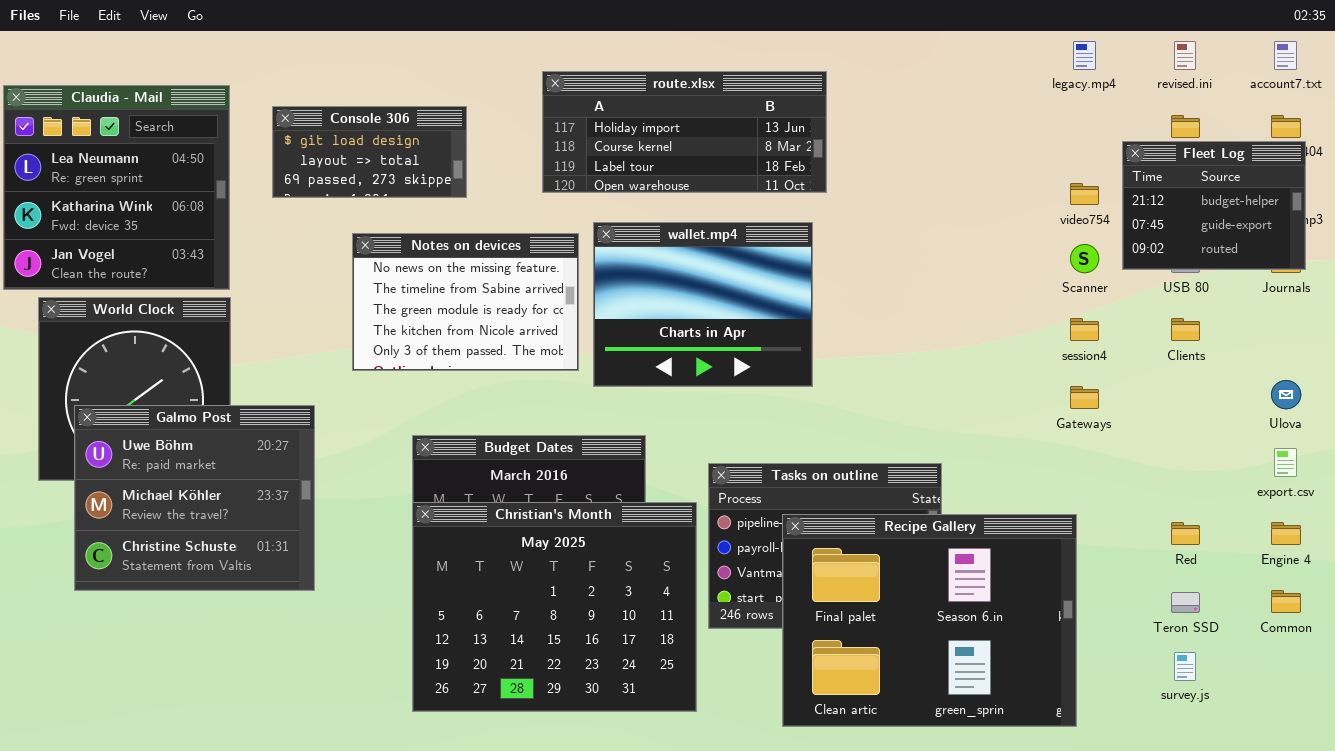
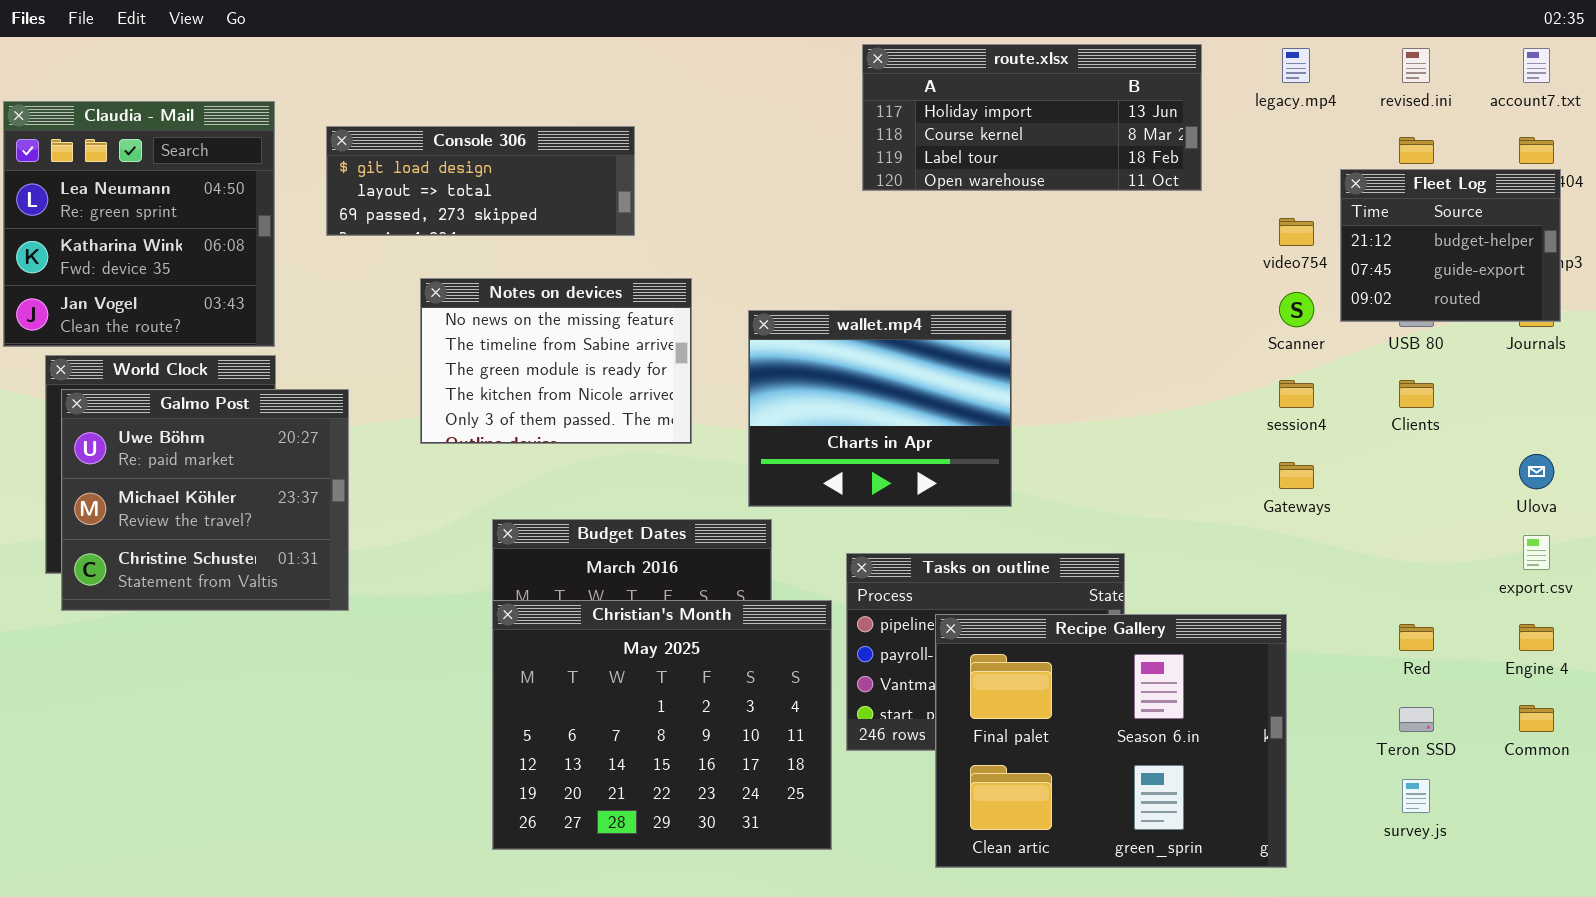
route.xlsx: [542,71,827,193] -> [862,44,1202,191], moved
Console 306: [272,106,467,198] -> [326,126,635,236], resized
wallet.mp4: [593,222,813,387] -> [748,310,1012,507], moved
Galmo Post: [74,405,315,591] -> [61,389,349,611], moved

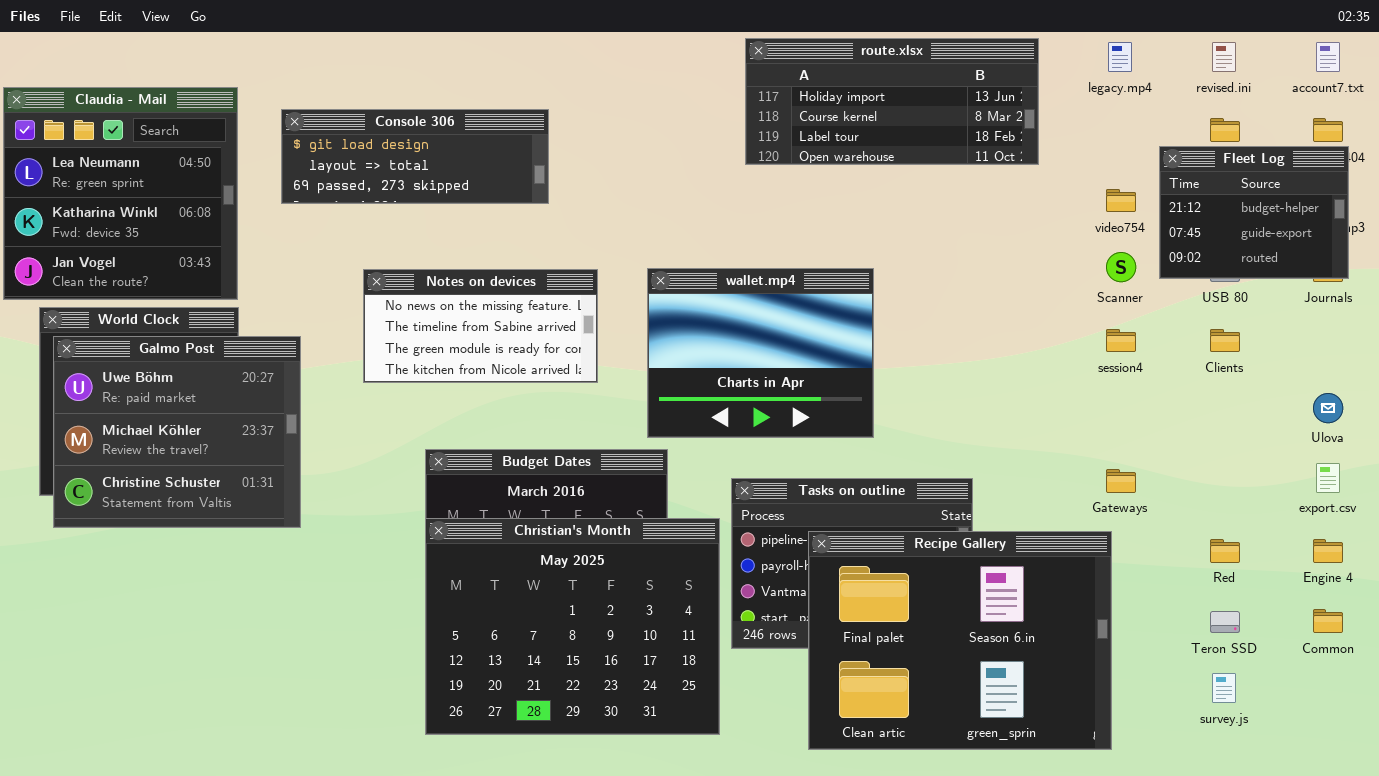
Notes on devices: [420,278,692,444] -> [363,269,598,383], resized
Gateways: [1279,462,1314,489] -> [1106,469,1136,493], moved

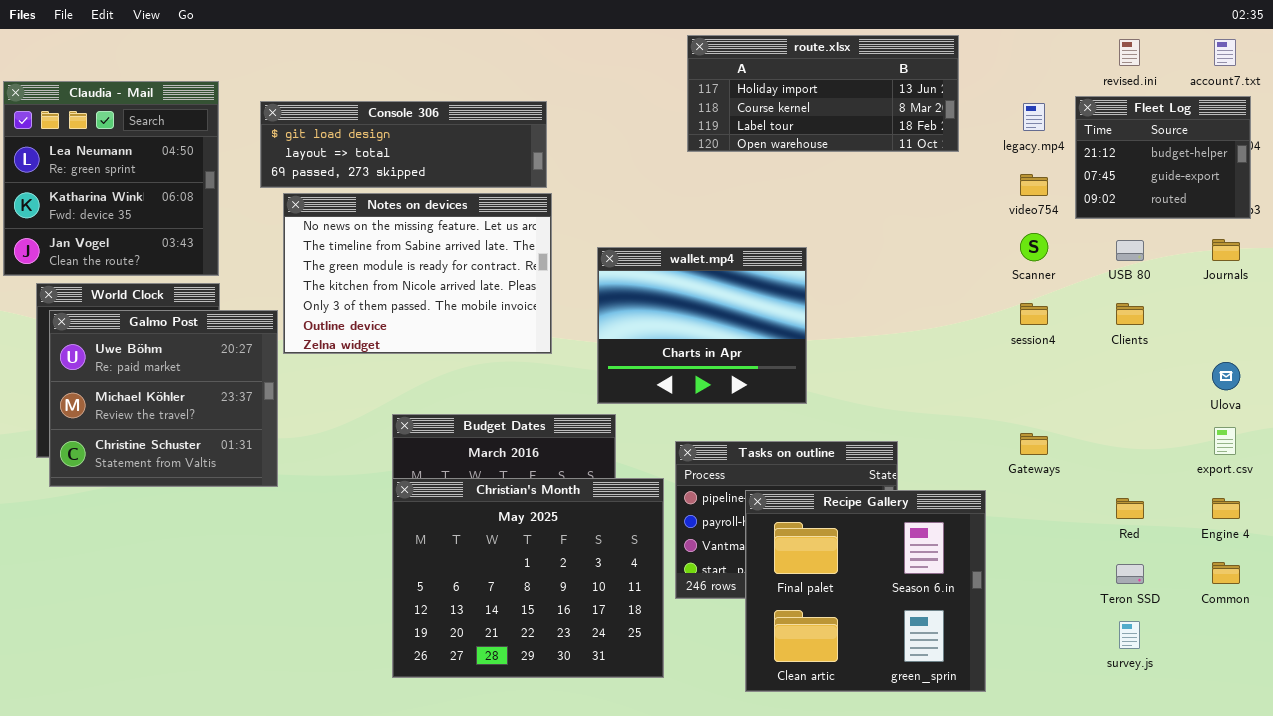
legacy.mp4: [1108,42,1132,72] -> [1023,103,1045,131], moved
Console 306: [281,109,549,204] -> [260,101,547,188], resized
Fleet Log: [1159,146,1349,279] -> [1075,96,1251,219], moved
Notes on devices: [363,269,598,383] -> [283,193,552,354], resized
Recipe Gallery: [808,531,1112,750] -> [745,490,986,692], resized

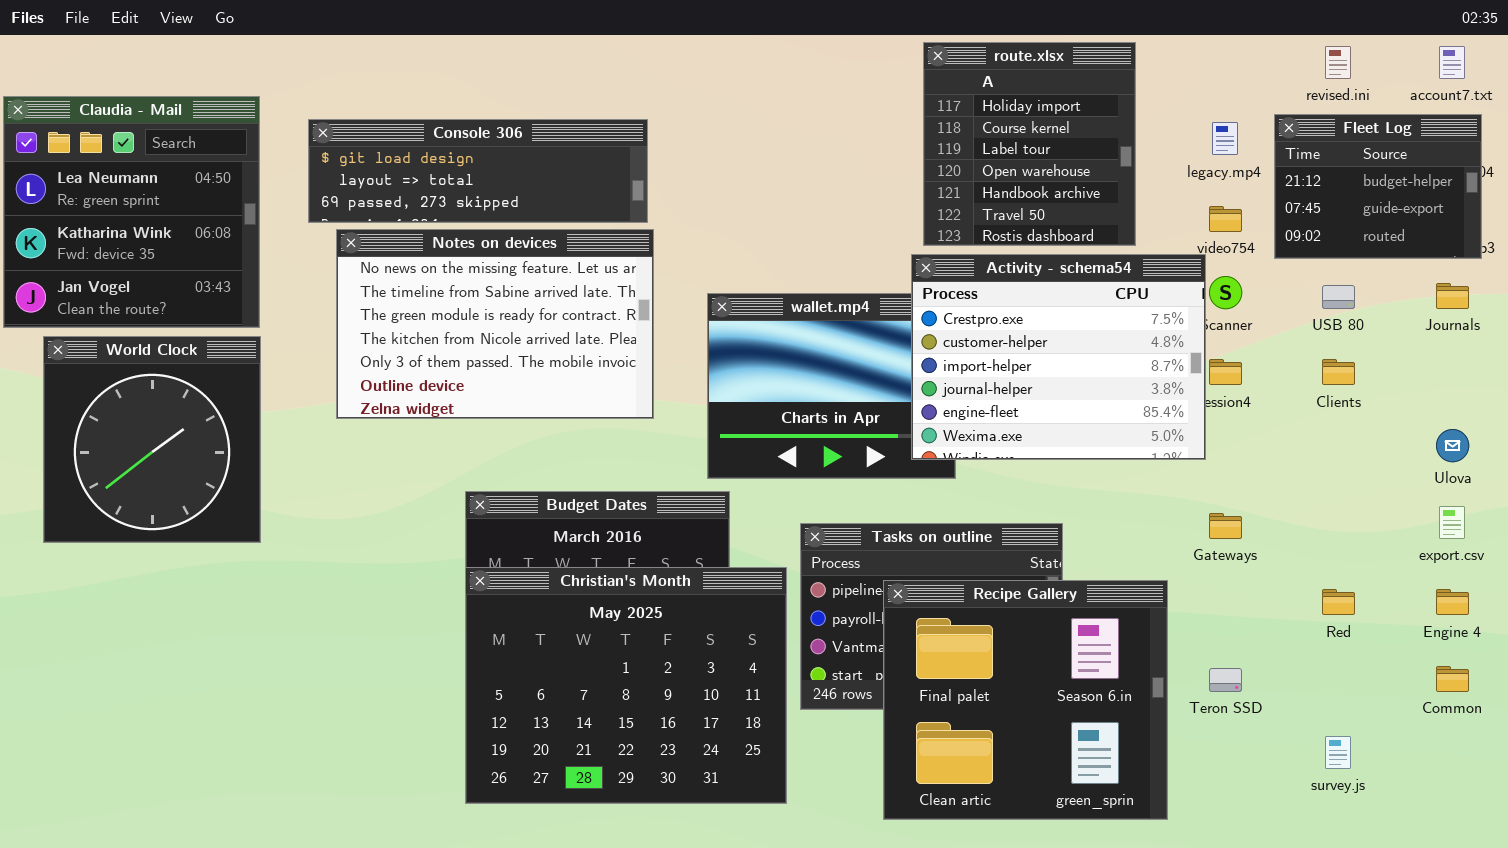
route.xlsx: [687,35,959,152] -> [923,42,1136,246], resized
Activity - schema54: none -> [911,254,1206,460], opened
Galmo Post: [49,310,278,487] -> none, closed
Teron SSD: [1116,564,1144,584] -> [1209,668,1242,692], moved

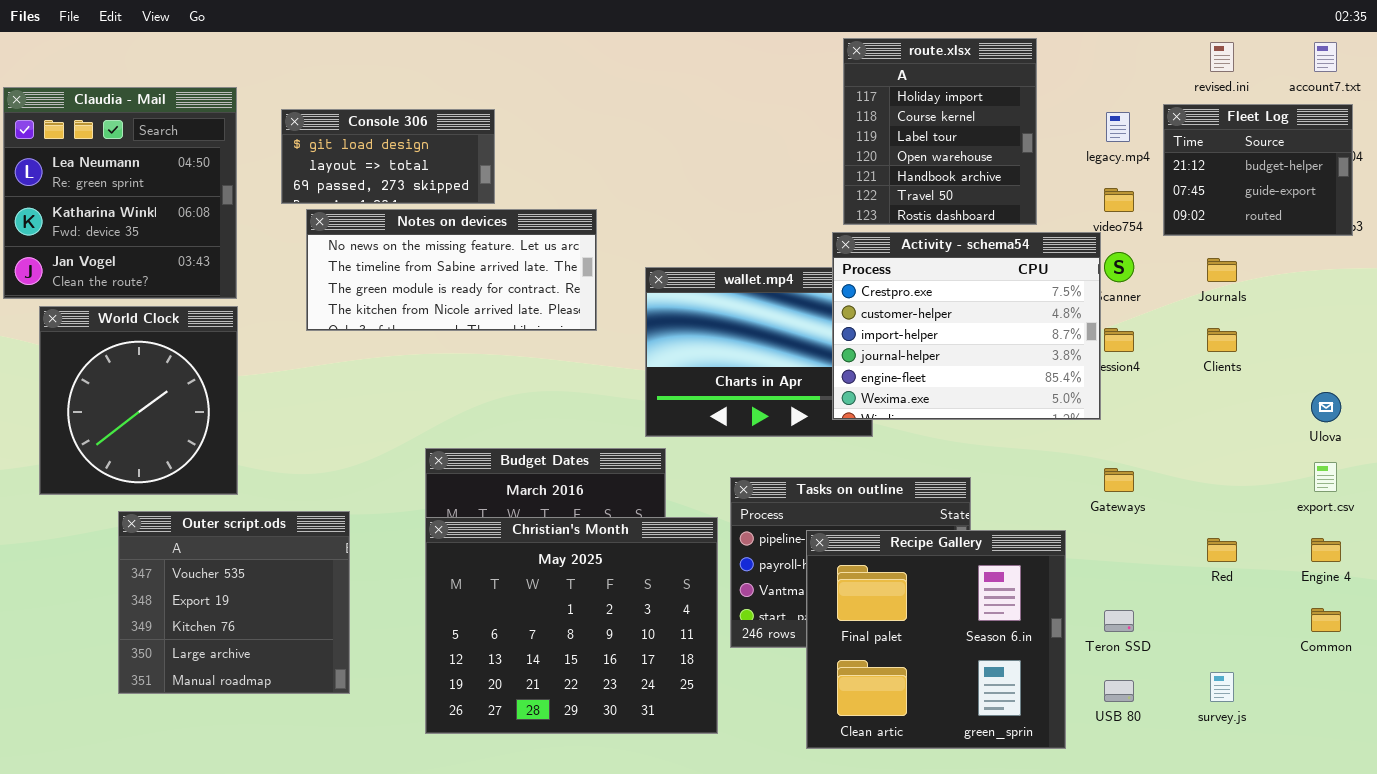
Console 306: [308,119,648,223] -> [281,109,495,204], resized
Notes on devices: [336,229,654,419] -> [306,209,597,331], resized
Journals: [1436,283,1469,309] -> [1207,258,1237,282], moved
USB 80: [1322,285,1355,309] -> [1104,680,1134,702], moved
Outer script.ods: none -> [118,511,350,694], opened

